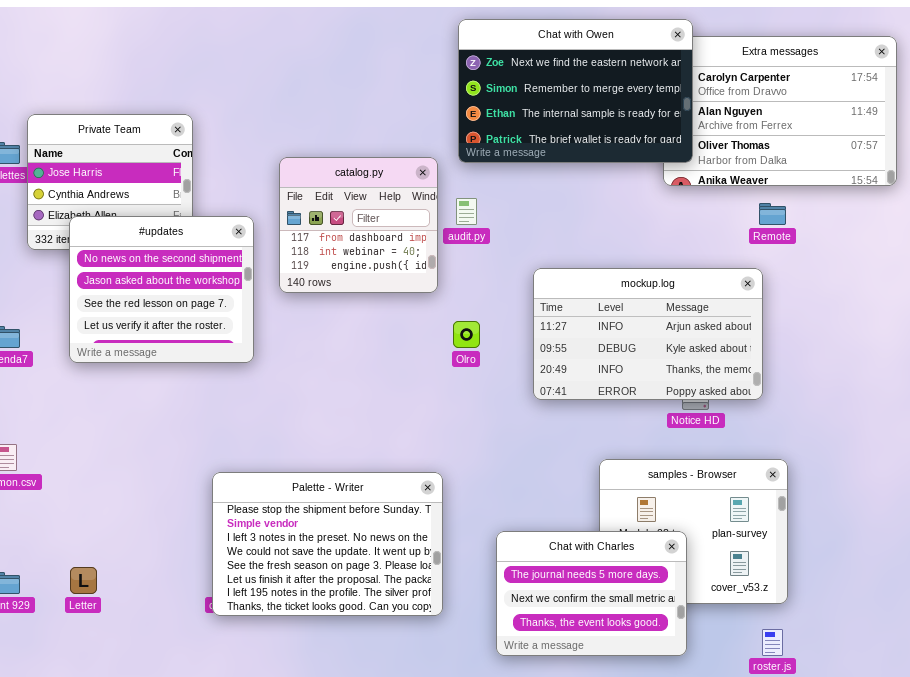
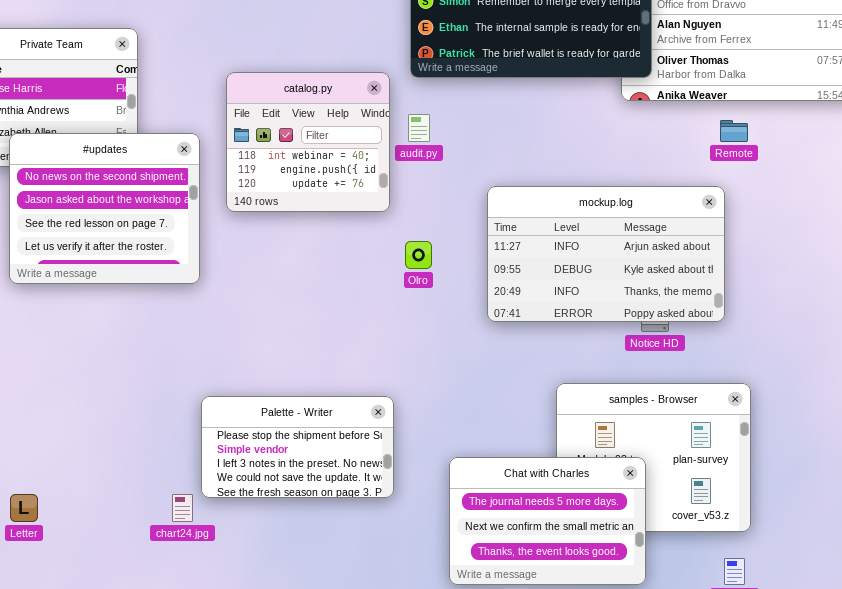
catalog.py: [279,157,438,293] -> [226,72,390,212], scrolled down 1 row
Palette - Writer: [212,472,443,616] -> [201,396,394,498], resized

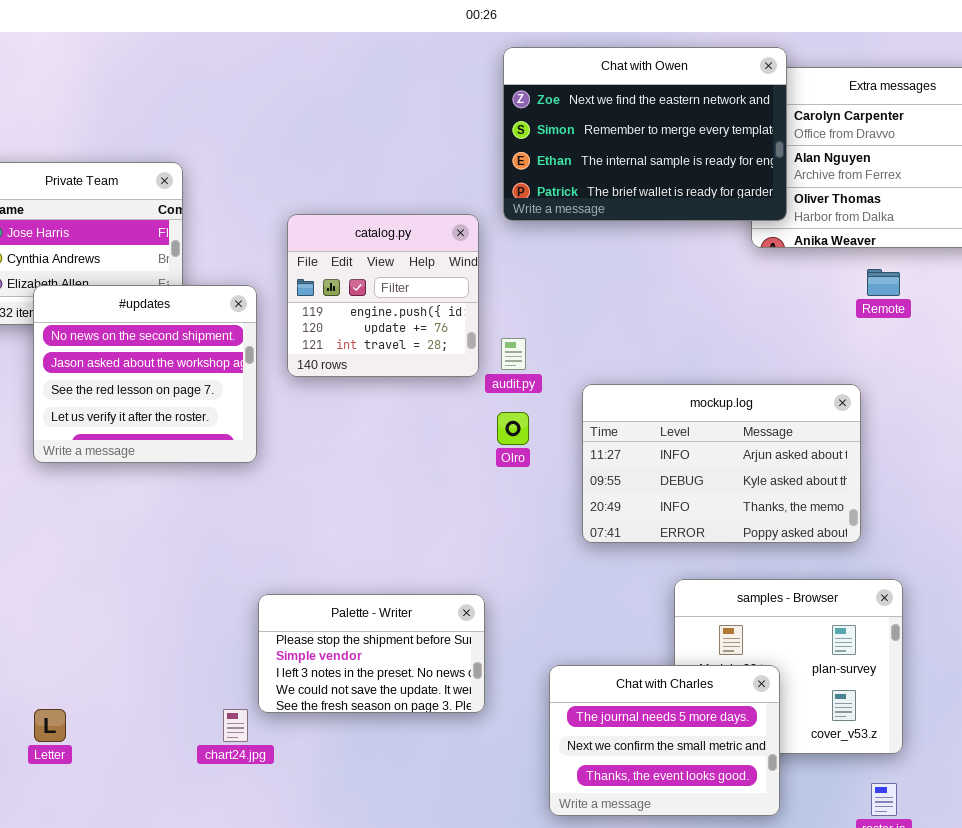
catalog.py: [226,72,390,212] -> [287,214,479,377], scrolled down 1 row
audit.py: [408,114,430,142] -> [501,338,526,370], moved
mockup.log: [487,186,725,322] -> [582,384,861,543], moved

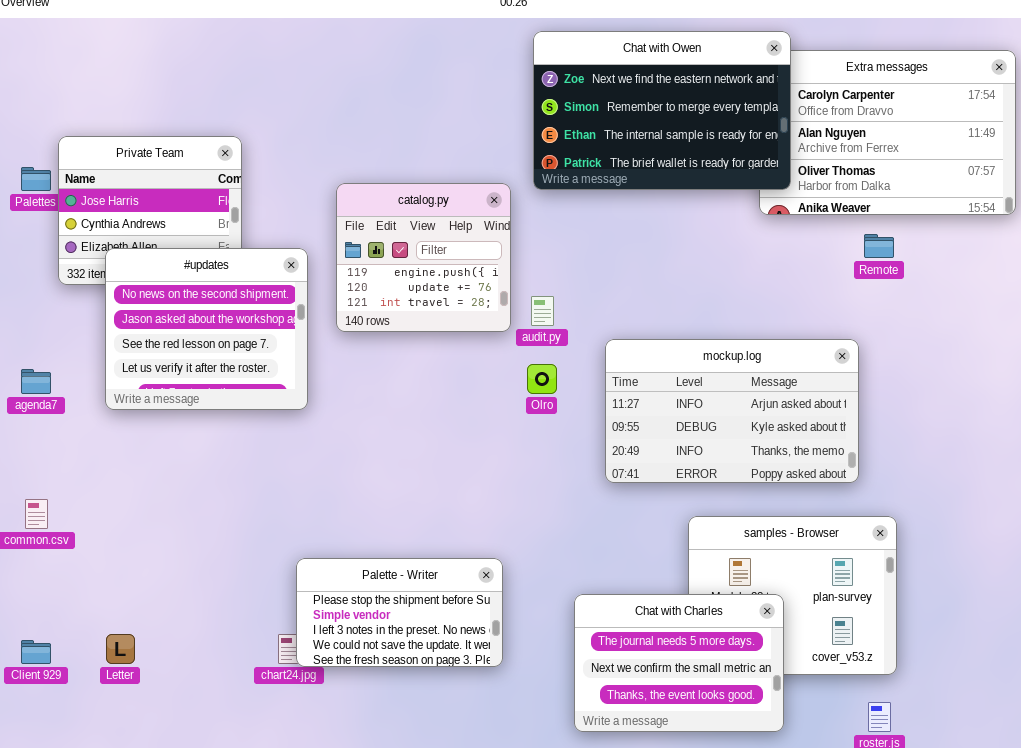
Palette - Writer: [258,594,485,713] -> [296,558,503,667], moved

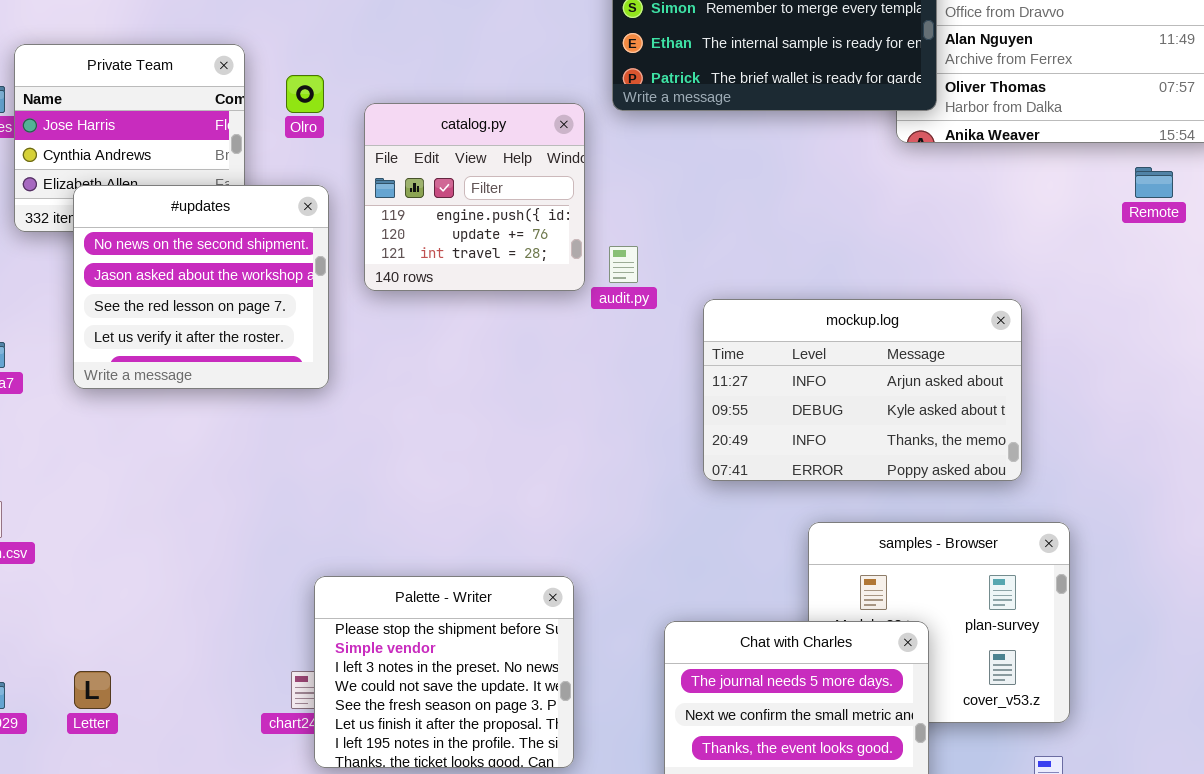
Remote: [864,234,894,258] -> [1135,167,1173,198], moved
Olro: [527,364,557,394] -> [286,75,324,113], moved
Palette - Writer: [296,558,503,667] -> [314,576,574,768], resized

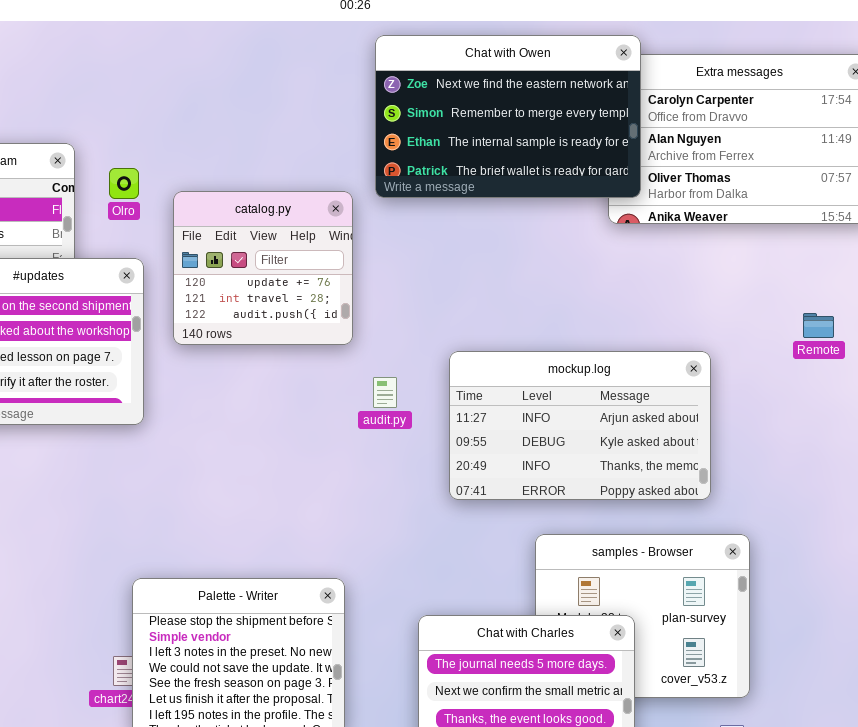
catalog.py: [364,103,585,291] -> [173,191,353,345], scrolled down 1 row
Remote: [1135,167,1173,198] -> [803,313,834,338], moved
audit.py: [609,246,638,283] -> [373,377,397,408], moved

